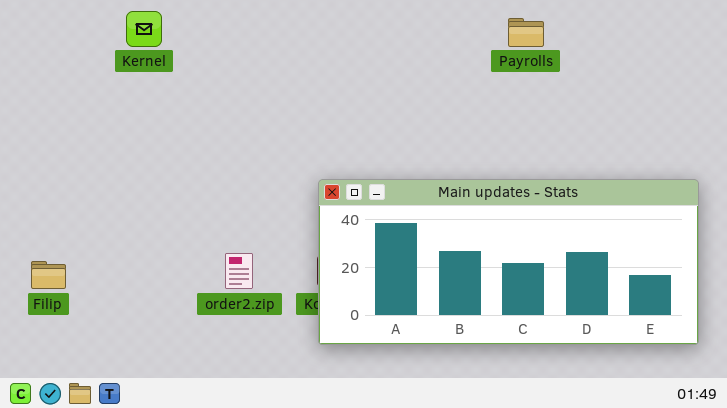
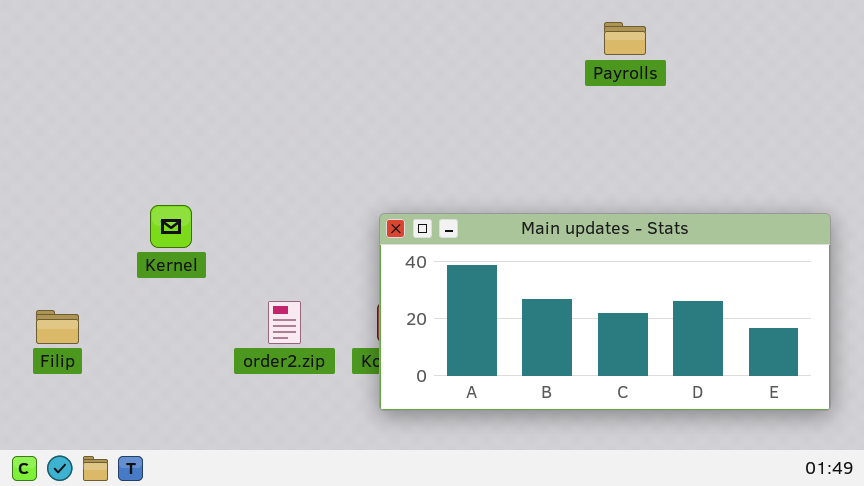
Kernel: [126,11,162,47] -> [150,205,192,248], moved

